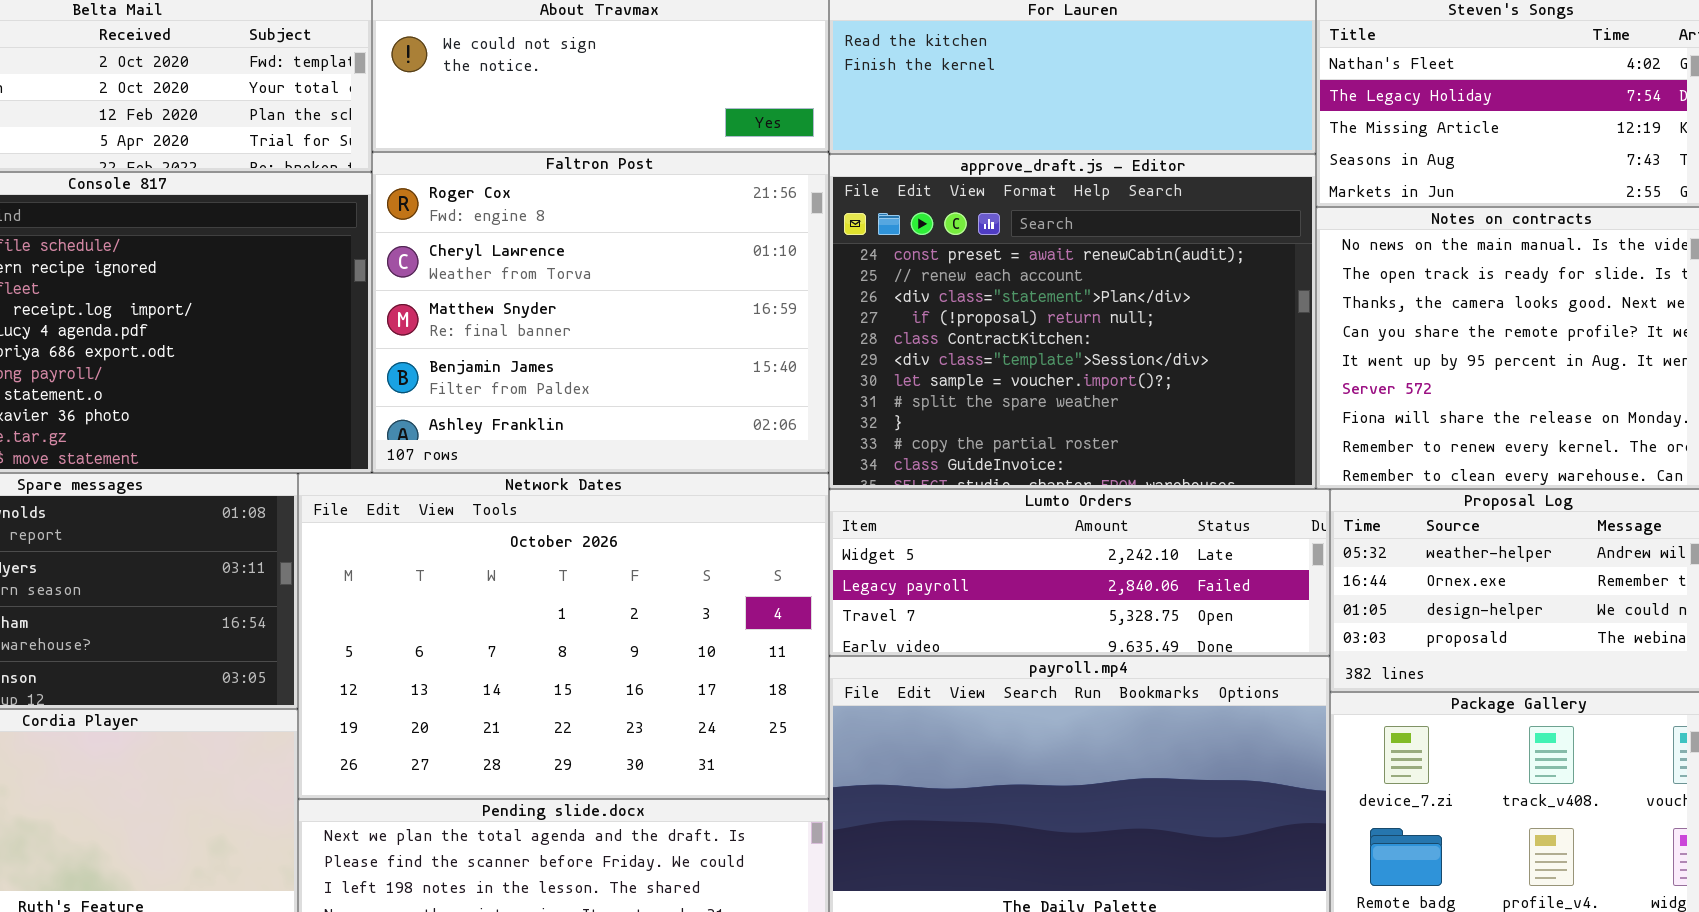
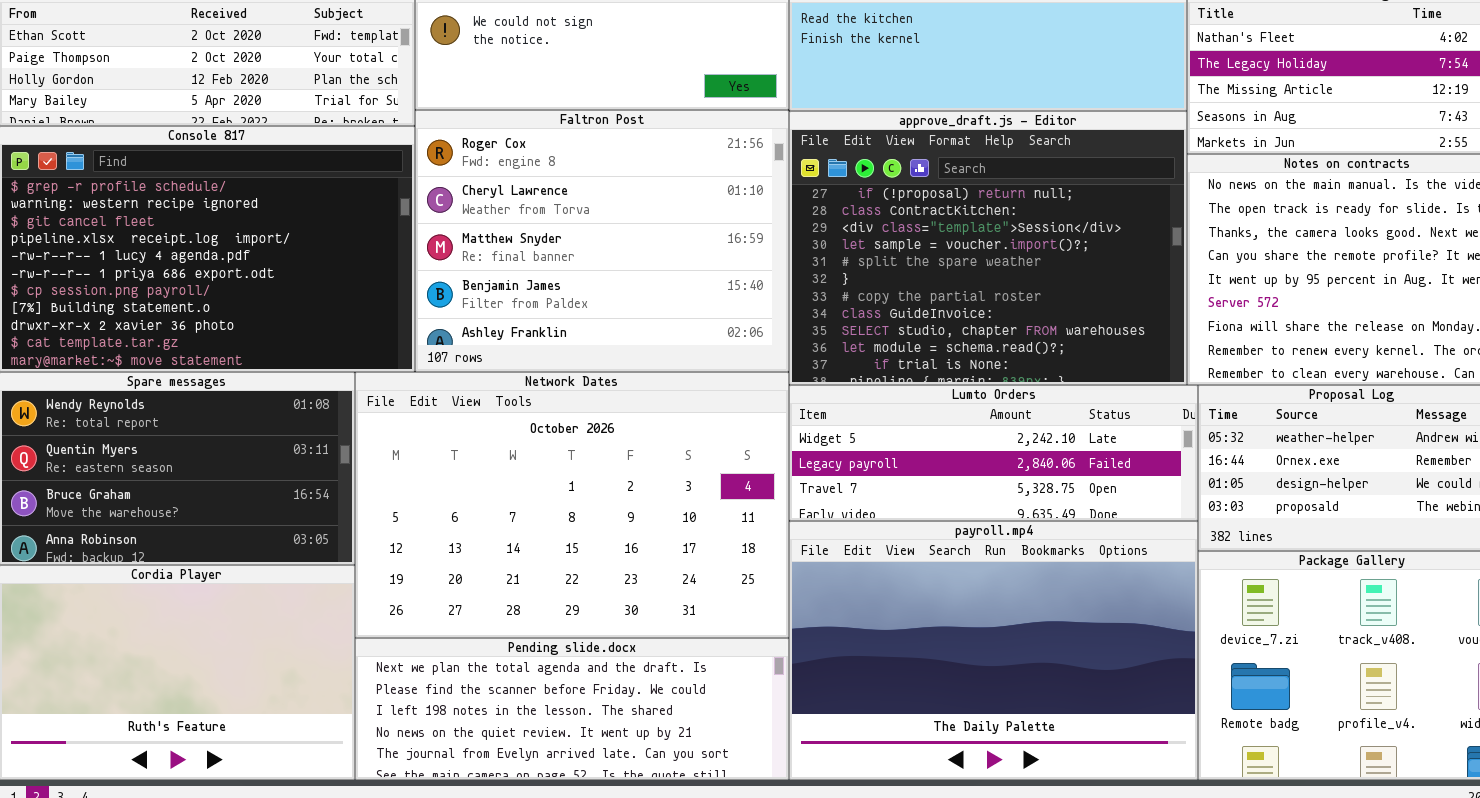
approve_draft.js - Editor: [829,154,1316,489] -> [789,111,1187,385], scrolled down 3 rows

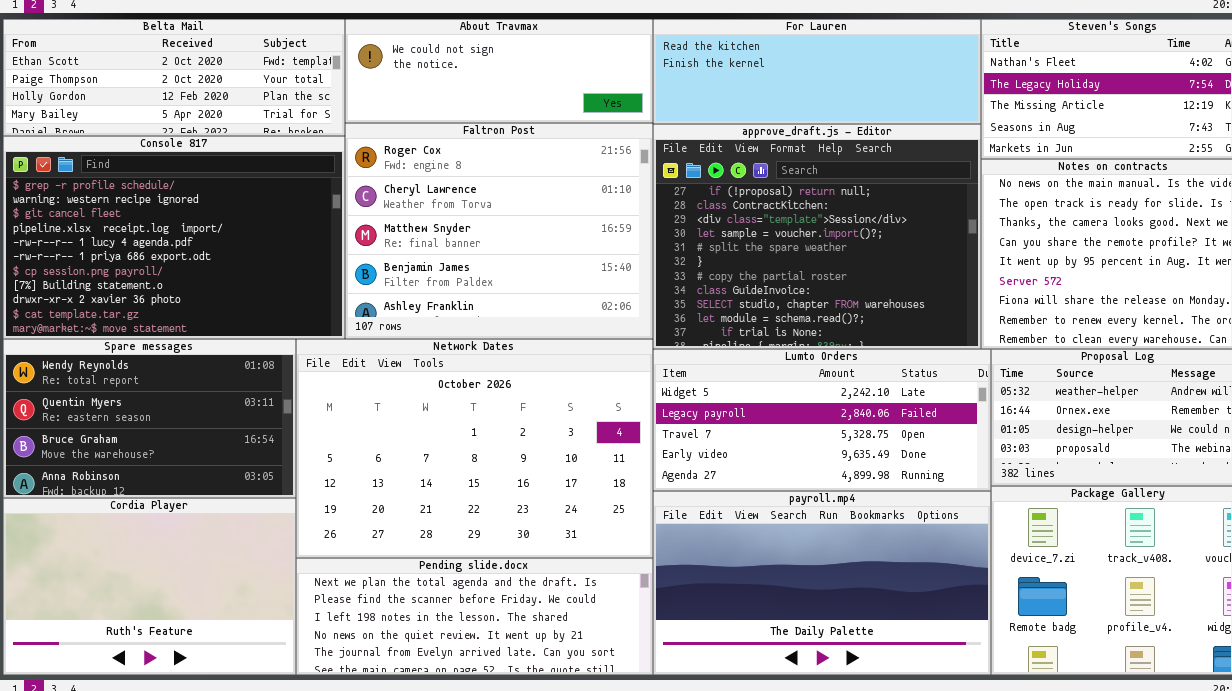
Lumto Orders: [789,385,1198,521] -> [653,349,991,491], resized
payroll.mp4: [789,521,1198,780] -> [653,491,991,675], resized

